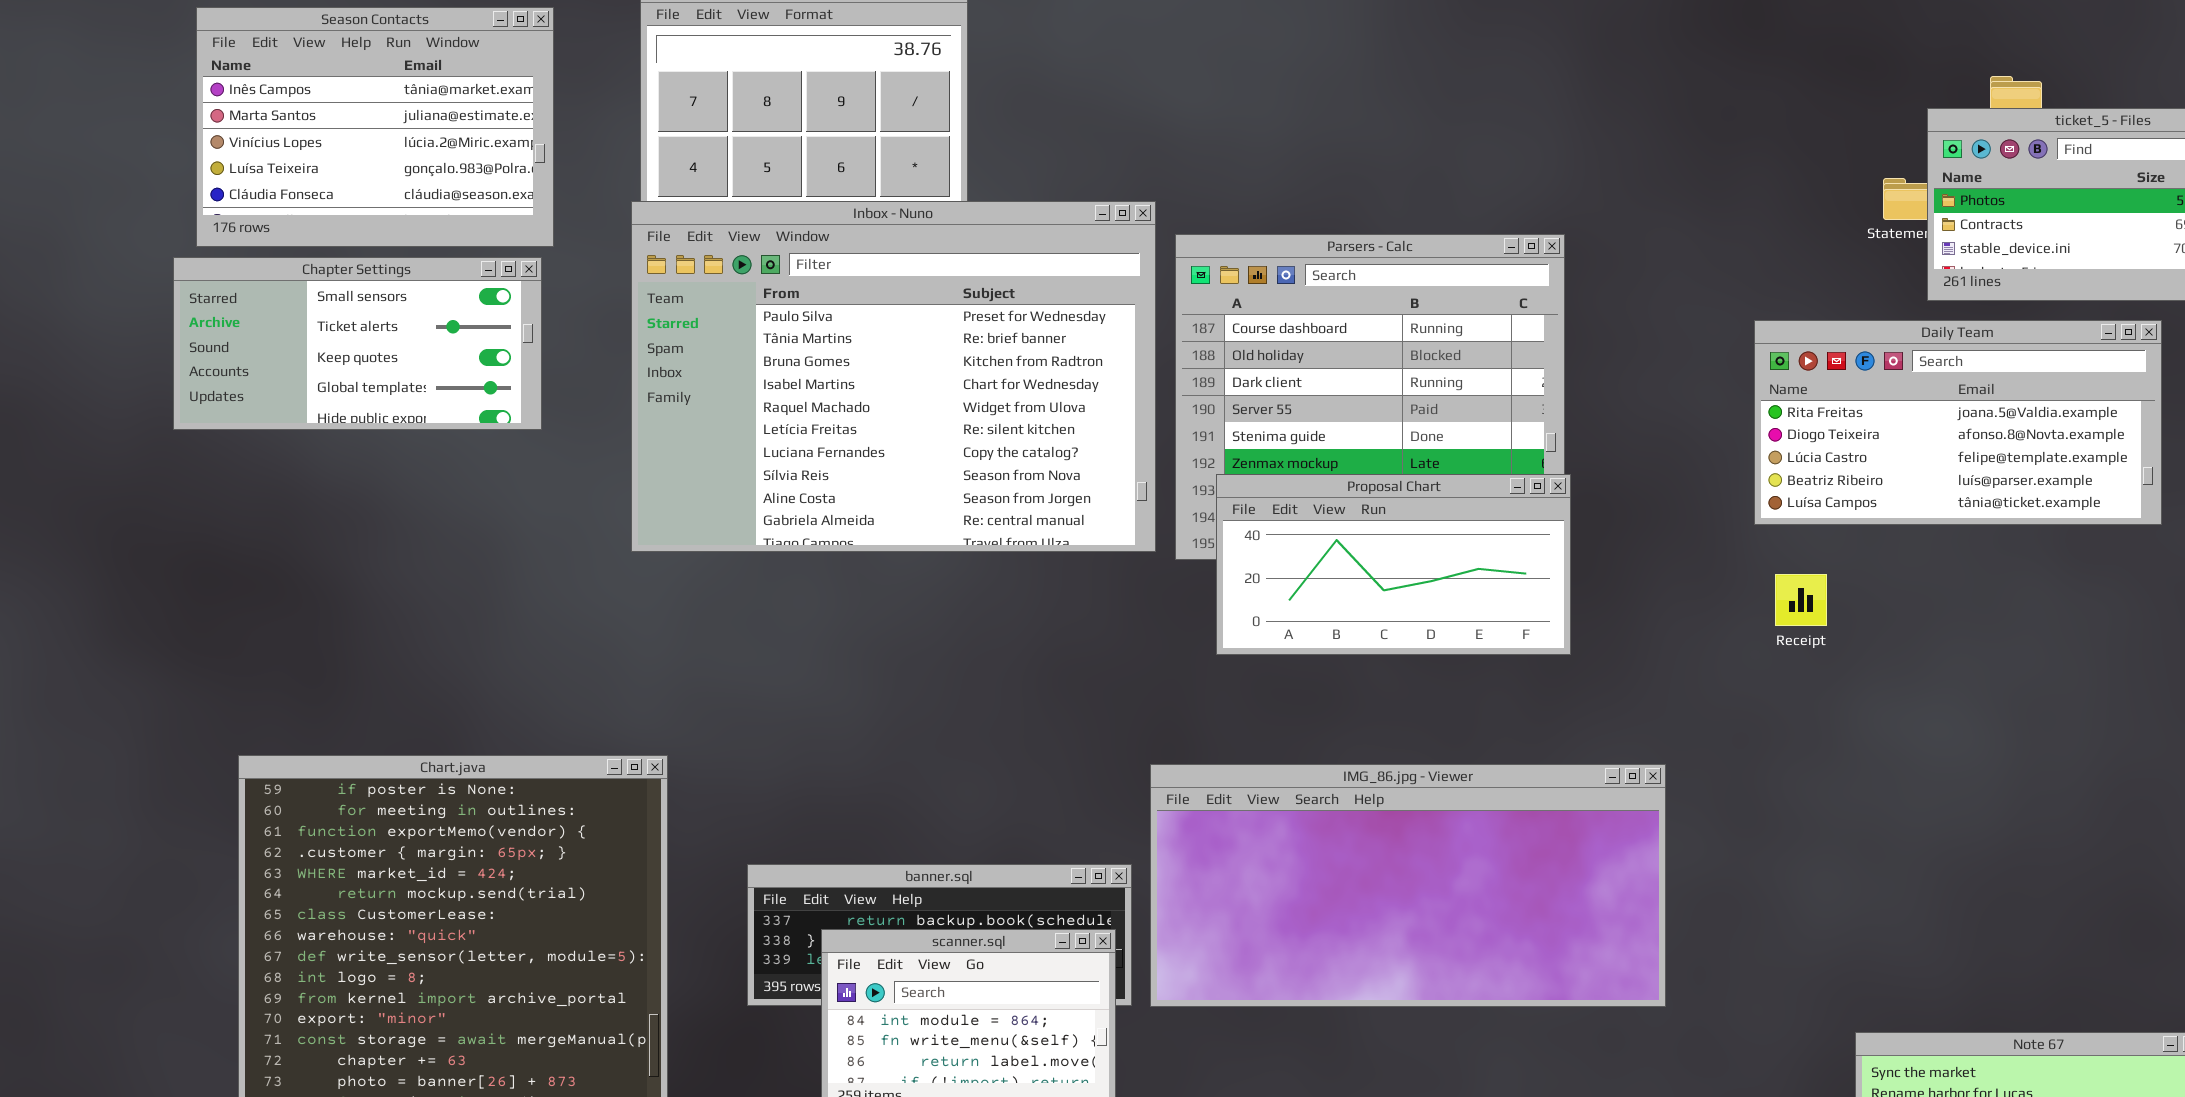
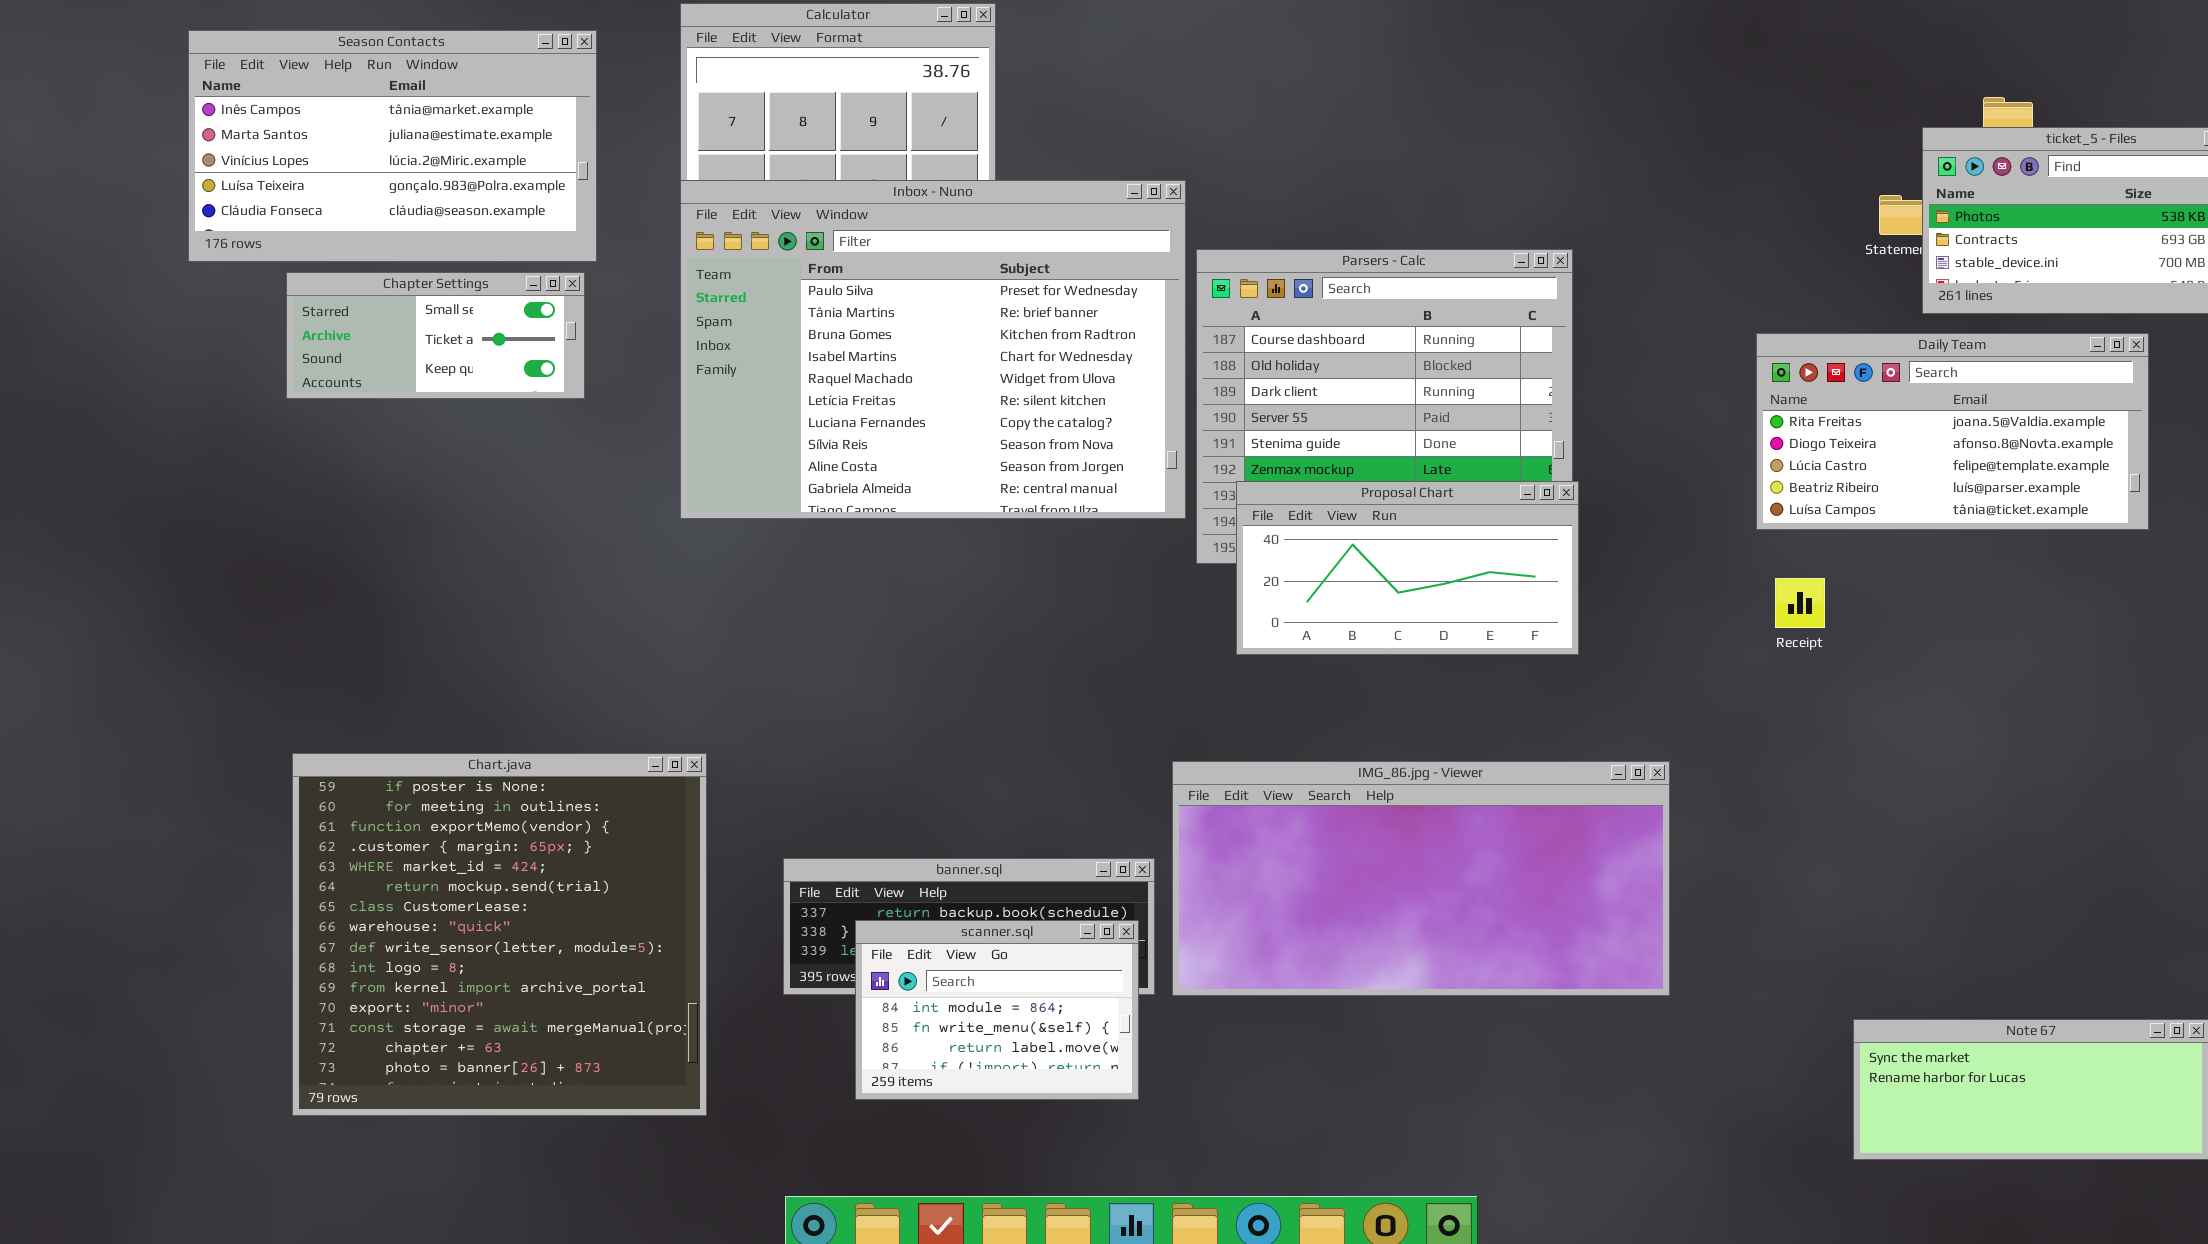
Season Contacts: [196,7,554,247] -> [188,30,597,262], resized
Inbox - Nuno: [631,201,1156,552] -> [680,180,1186,519], moved
Chapter Settings: [173,257,542,430] -> [286,272,585,399], resized

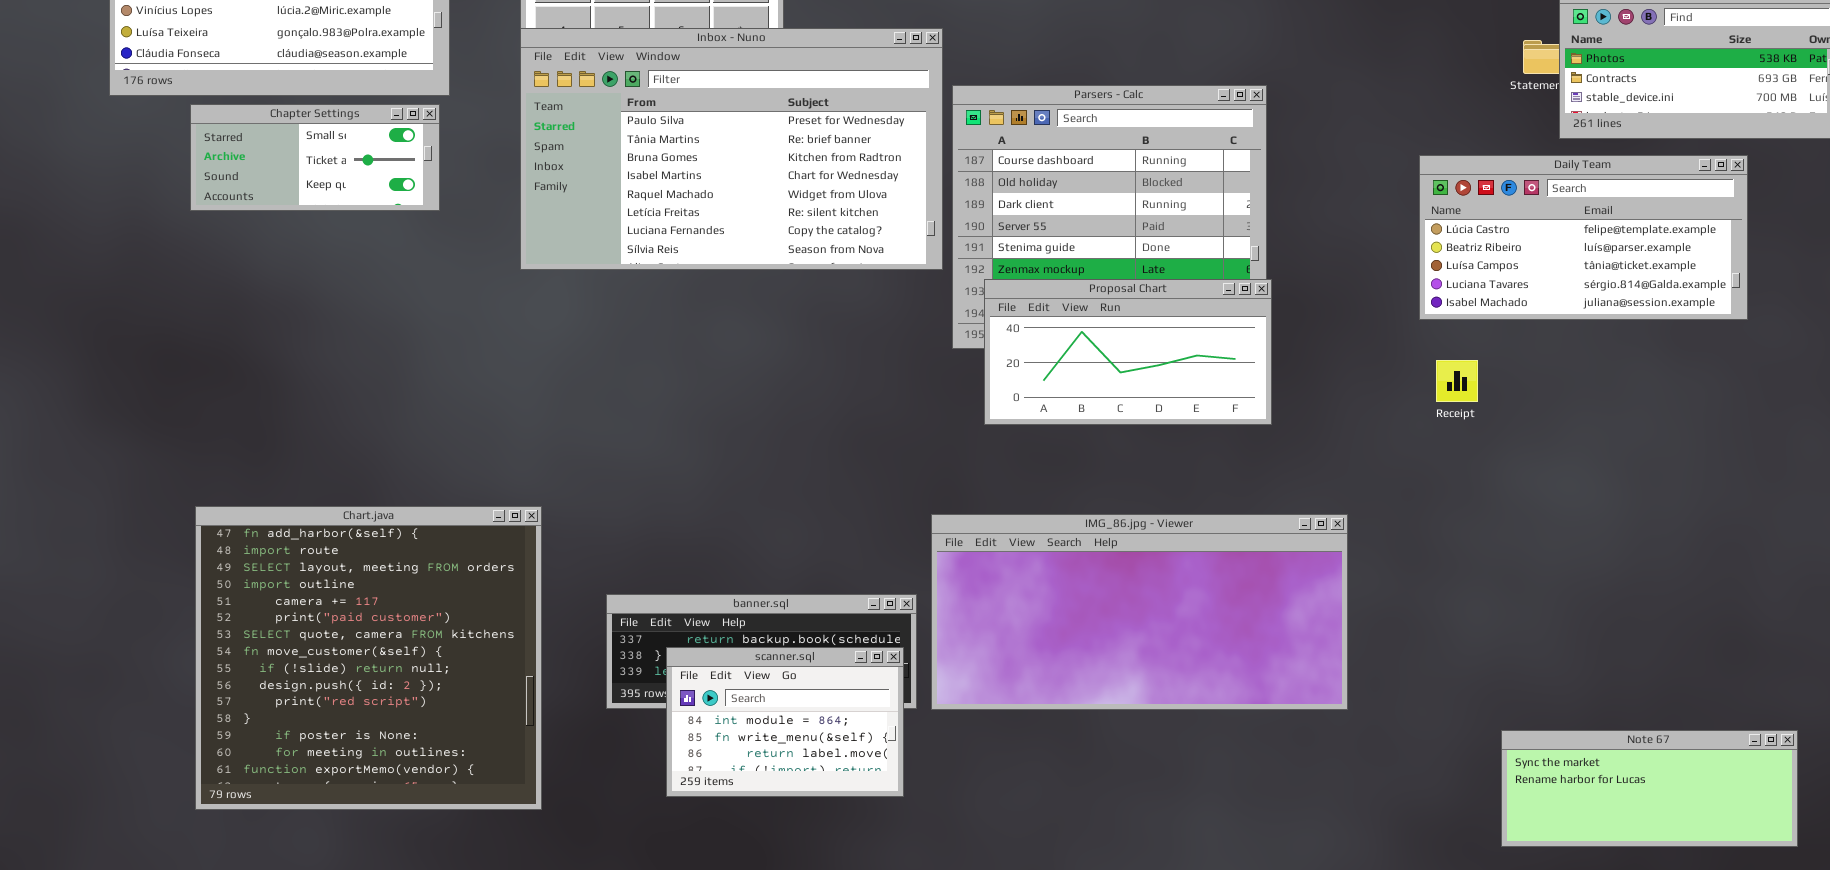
Inbox - Nuno: [680,180,1186,519] -> [520,28,943,270], resized
Daily Team: [1756,333,2149,530] -> [1419,155,1748,320], scrolled down 2 rows
Chart.java: [292,753,707,1116] -> [195,506,542,810], scrolled up 12 rows

